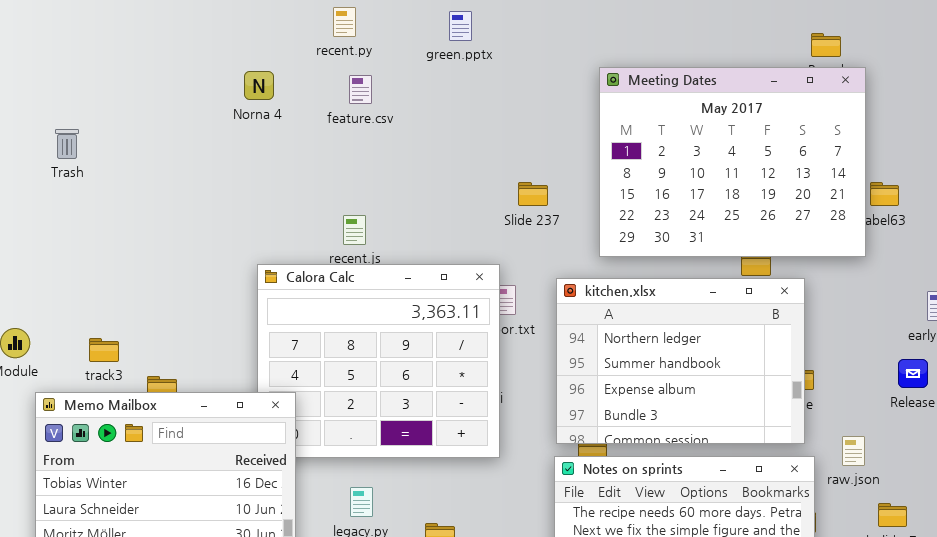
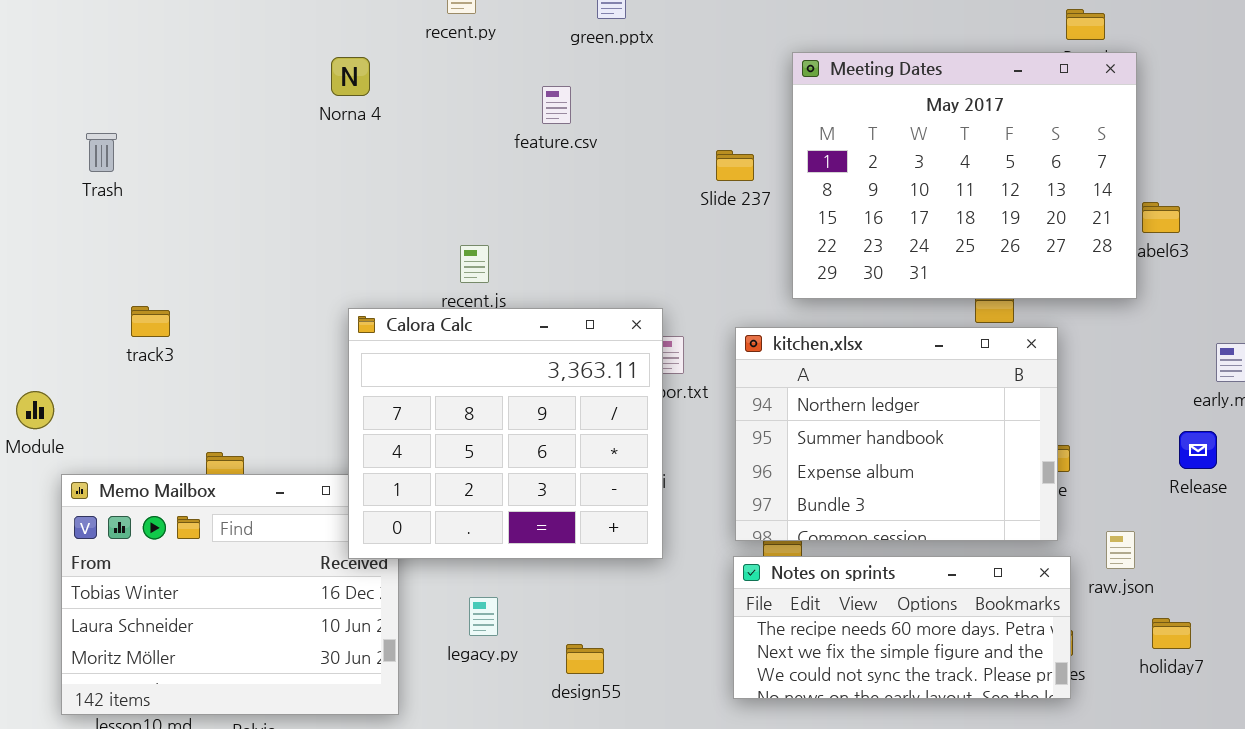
feature.csv: [349,75,372,104] -> [542,86,571,124], moved
Slide 237: [518,182,548,206] -> [716,150,754,181], moved
Calora Calc: [257,264,500,458] -> [348,308,663,559], raised
track3: [89,338,119,362] -> [131,306,170,337], moved

